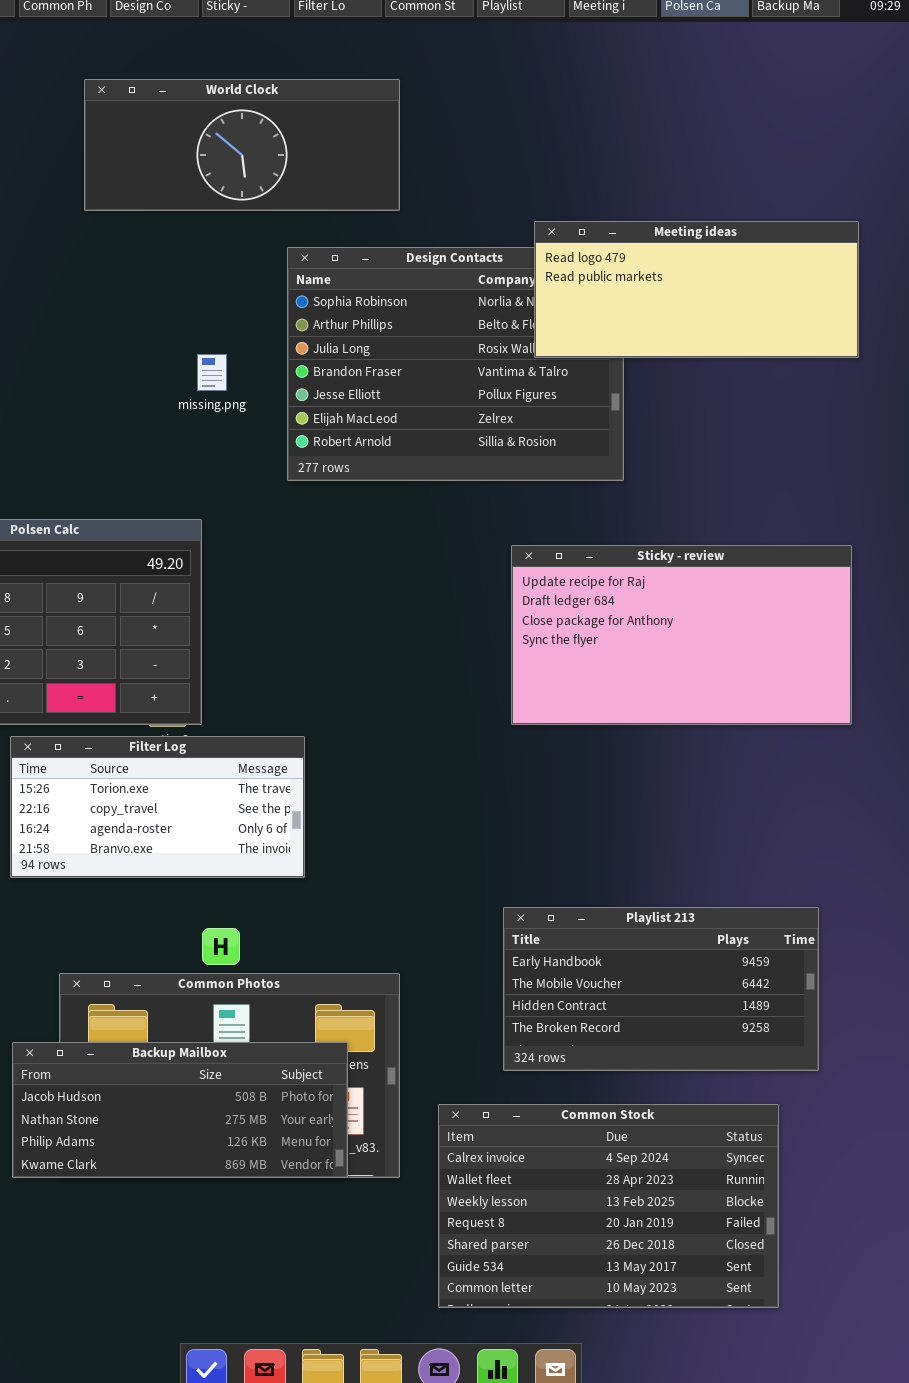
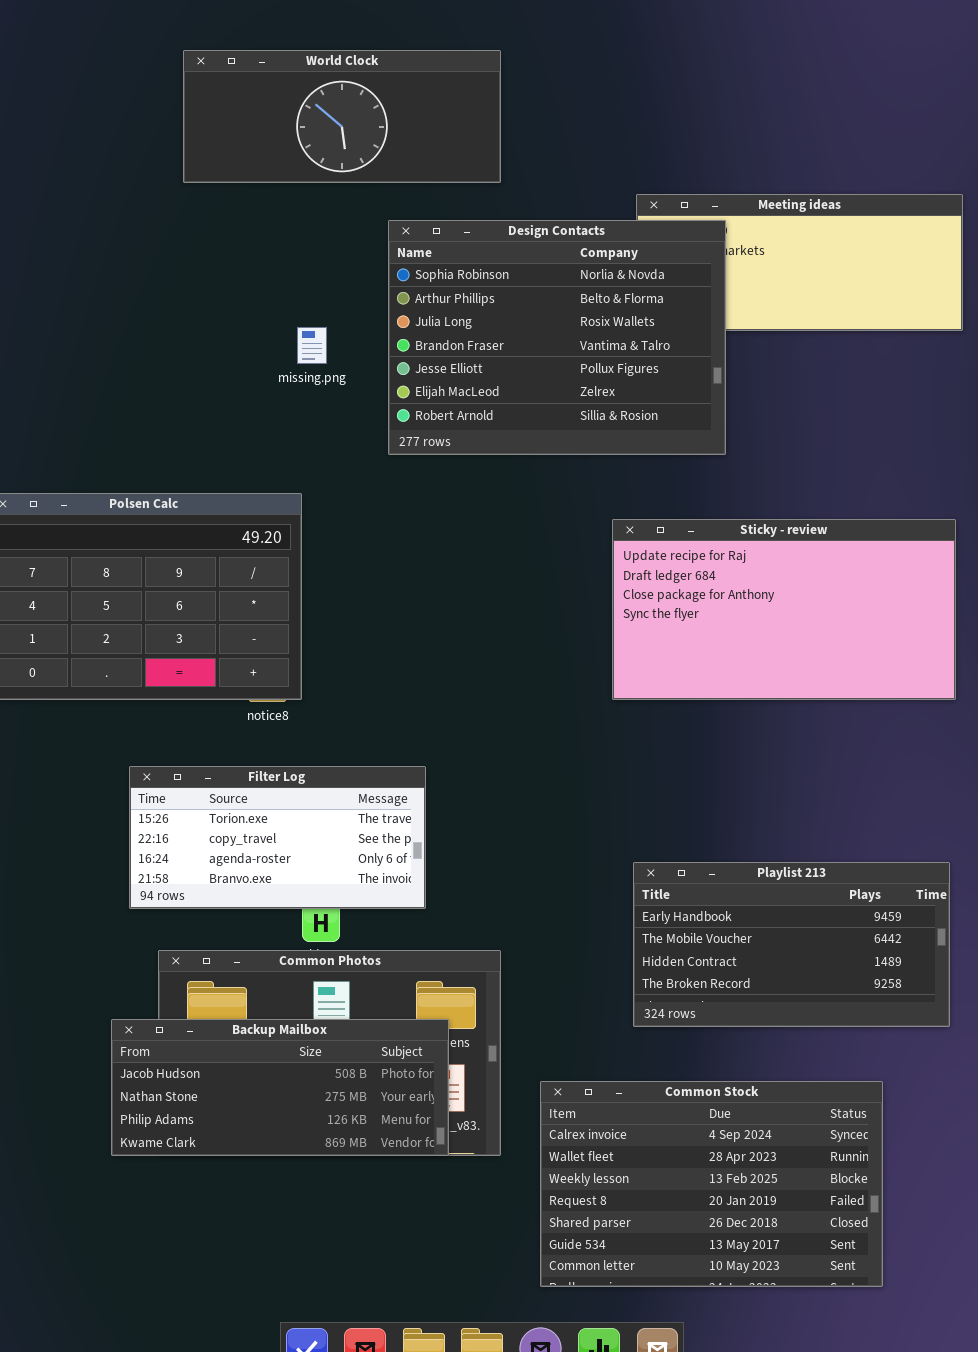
Design Contacts: [287,247,624,481] -> [388,220,726,455], raised
Filter Log: [10,736,305,878] -> [129,766,426,909], moved
Playlist 213: [503,907,819,1071] -> [633,862,950,1027], moved

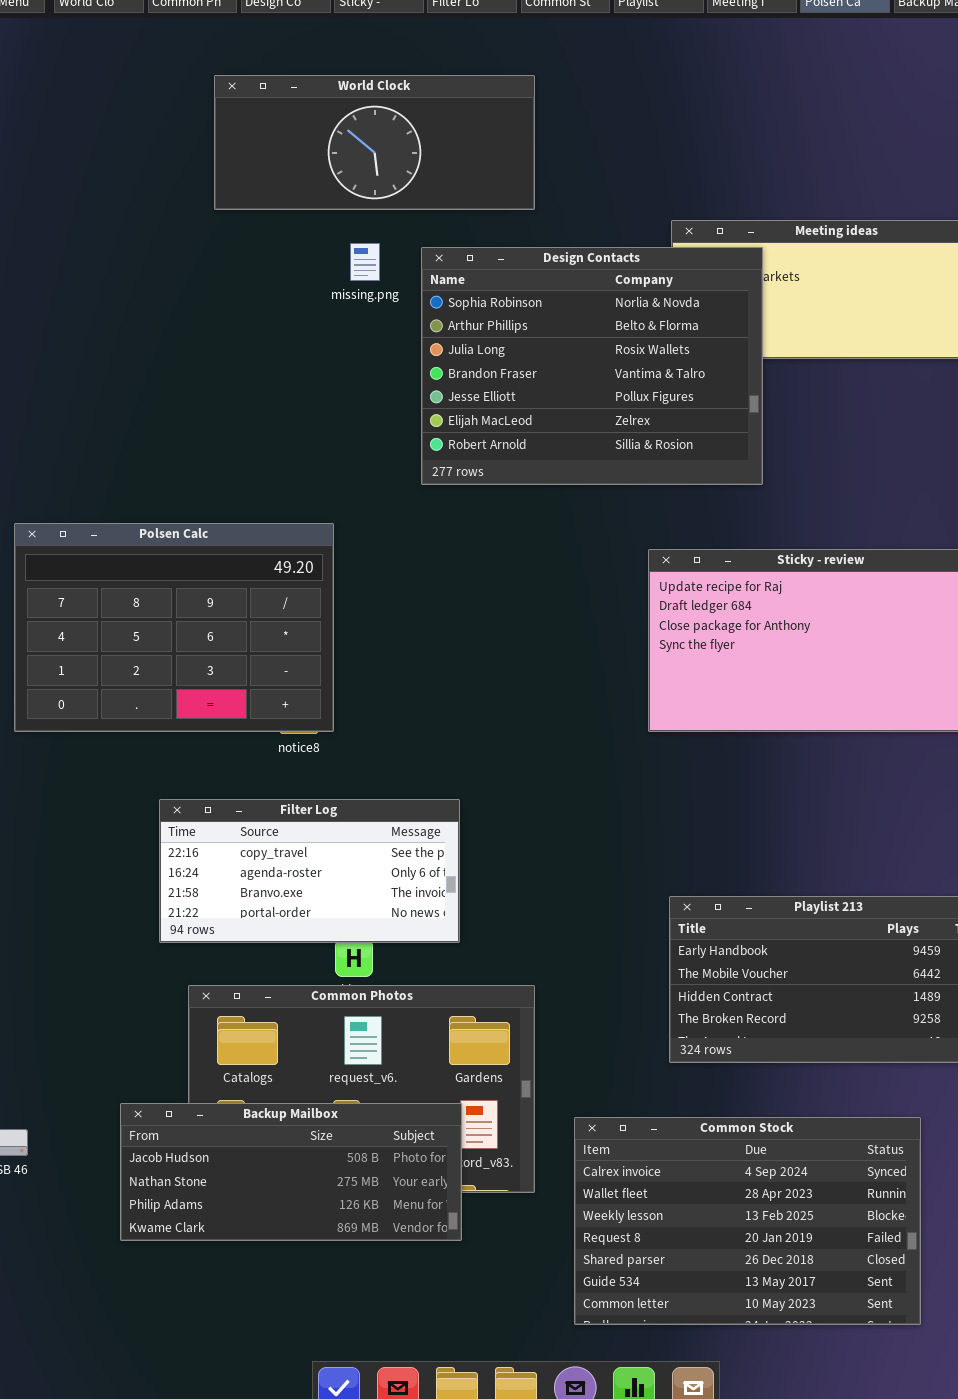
missing.png: [297,327,327,364] -> [350,243,380,281], moved
Filter Log: [129,766,426,909] -> [159,799,460,943], scrolled down 1 row
Backup Mailbox: [111,1019,449,1156] -> [120,1103,462,1241], moved

